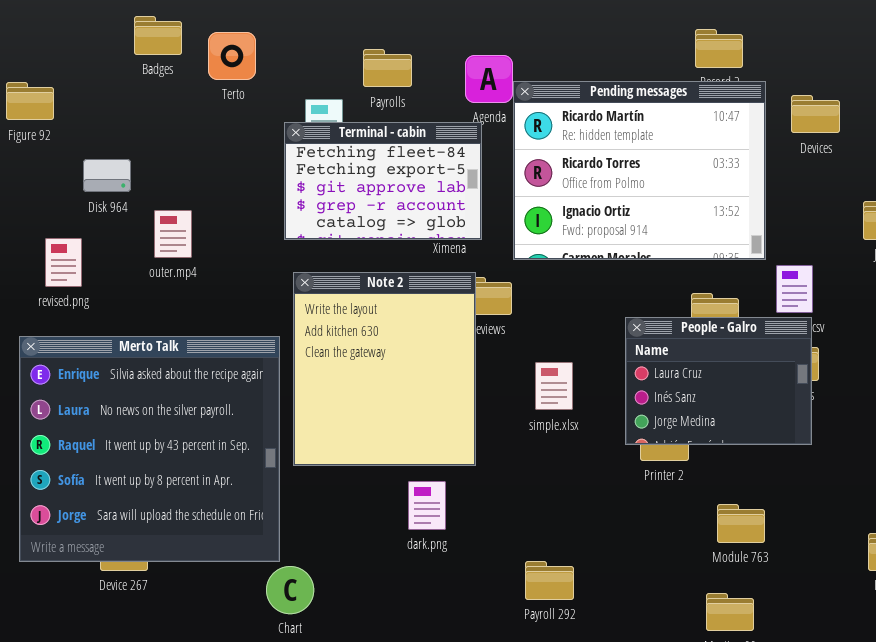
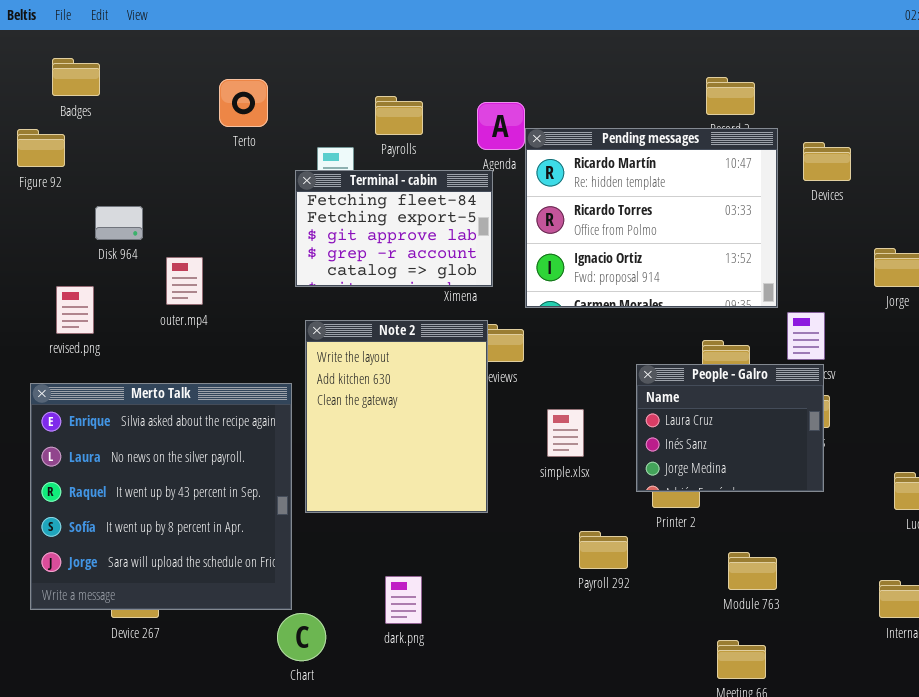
Badges: [134,16,182,55] -> [52,58,100,96], moved
dark.png: [408,481,446,530] -> [385,576,422,624], moved
Payroll 292: [525,561,574,600] -> [579,531,628,569], moved

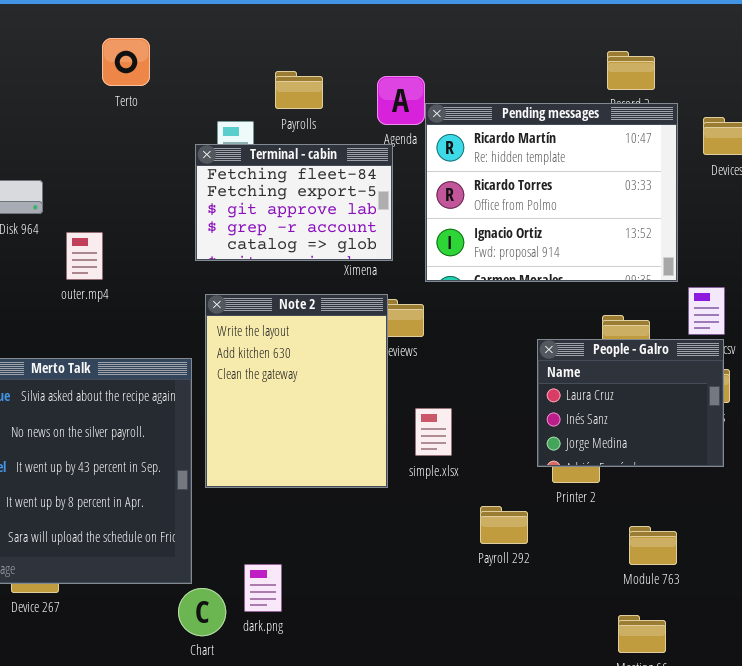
Terto: [219,79,268,127] -> [102,38,150,86], moved
simple.xlsx: [547,409,584,457] -> [415,408,452,456], moved
dark.png: [385,576,422,624] -> [244,564,282,612], moved

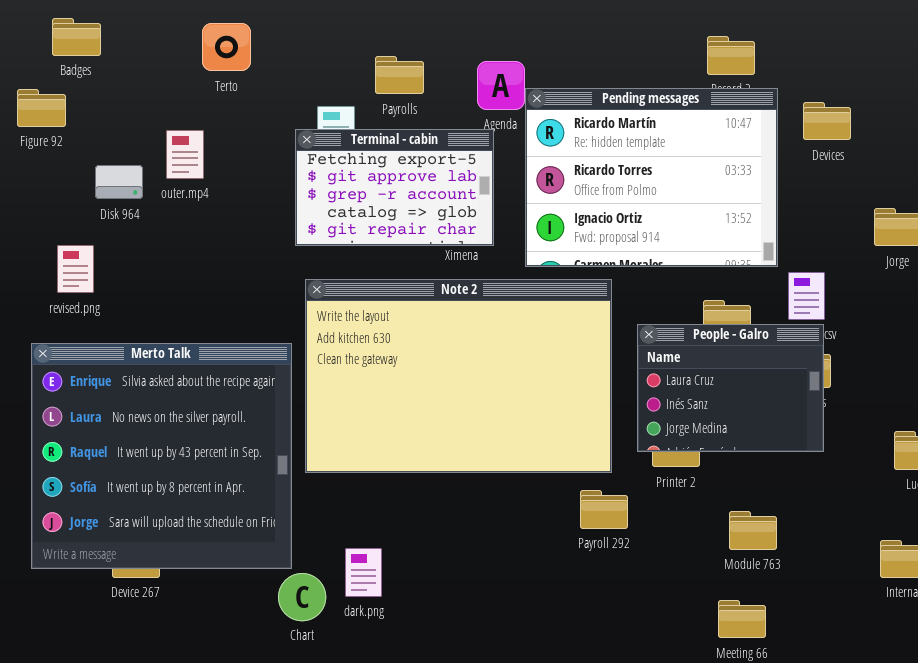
Terminal - cabin: [195,144,393,261] -> [295,129,494,246], scrolled down 1 row
outer.mp4: [66,232,103,280] -> [166,130,204,179], moved
Note 2: [205,294,388,488] -> [305,279,612,473], resized

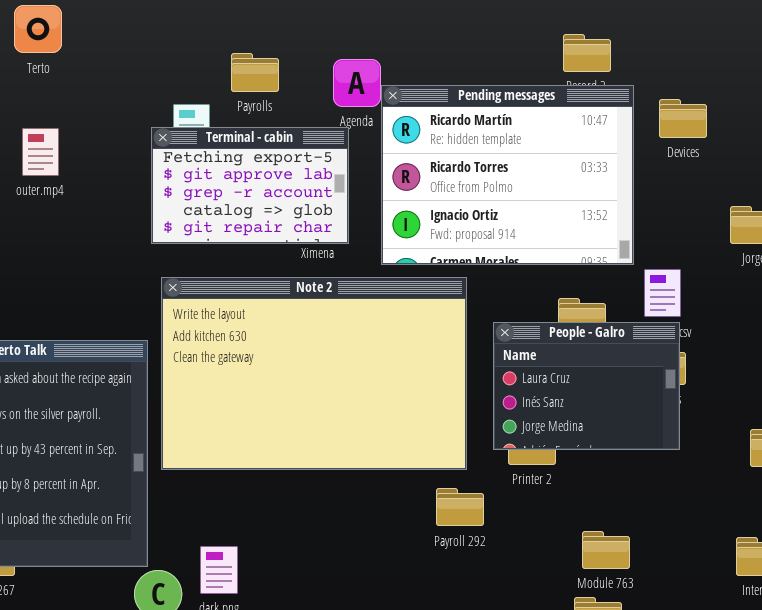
Terto: [202,23,251,71] -> [14,5,62,53], moved
Module 763: [729,511,777,550] -> [582,531,630,569], moved

